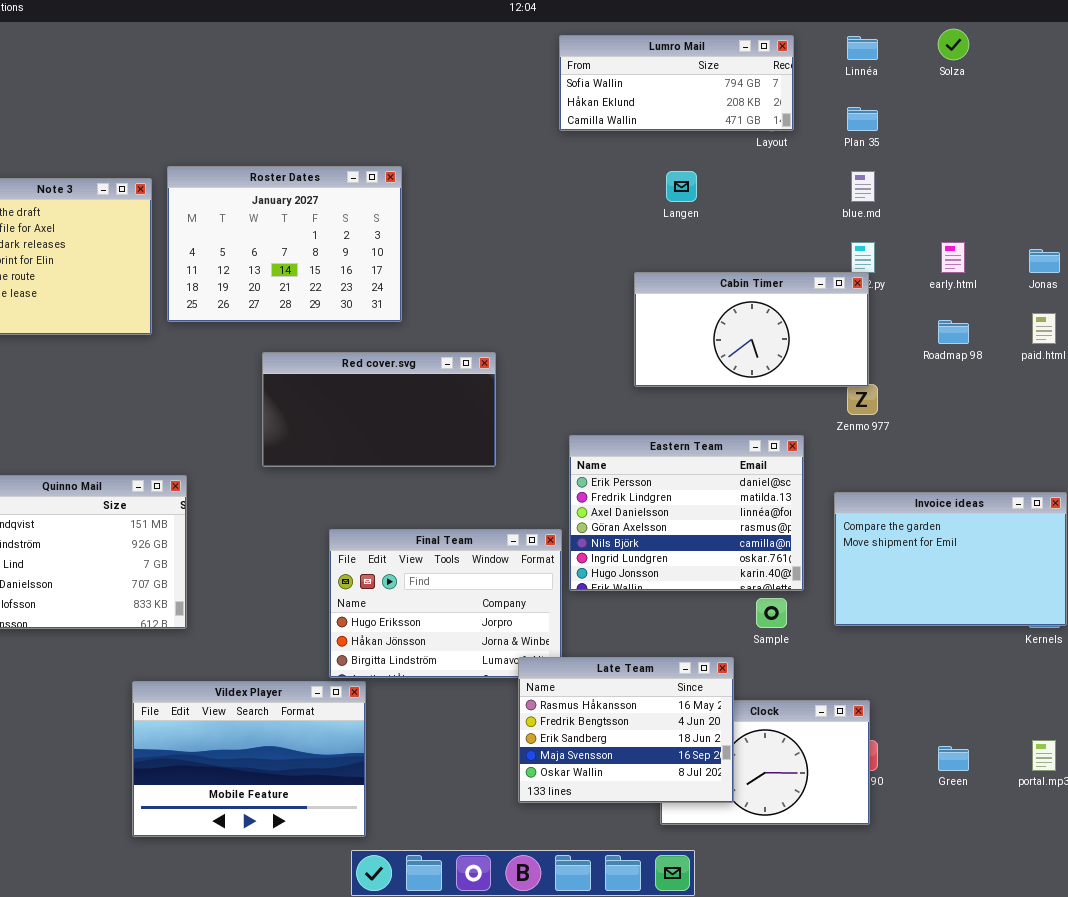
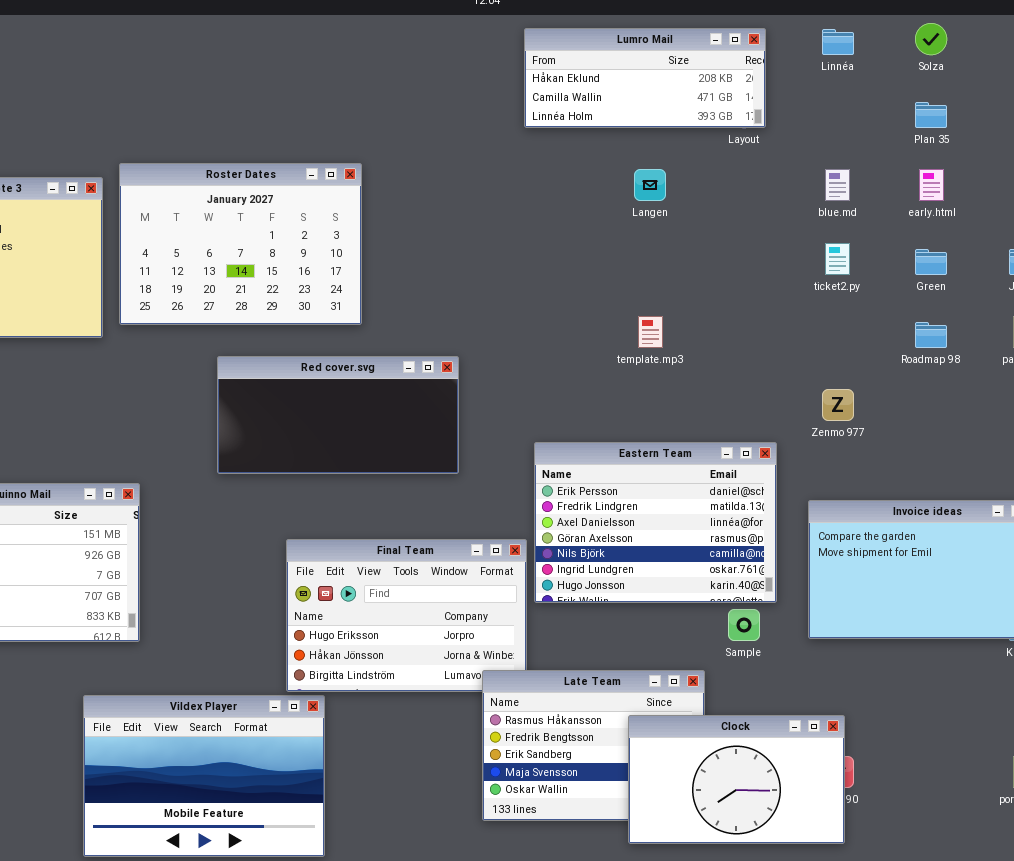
Lumro Mail: [559,35,794,131] -> [524,28,766,128], scrolled down 1 row
Plan 35: [847,107,878,131] -> [915,102,947,128], moved
early.html: [941,242,965,273] -> [919,169,944,201], moved
Cabin Timer: [634,272,869,387] -> none, closed
Clock: [660,700,870,825] -> [628,715,845,844], raised
Green: [938,746,969,771] -> [915,249,947,275], moved

